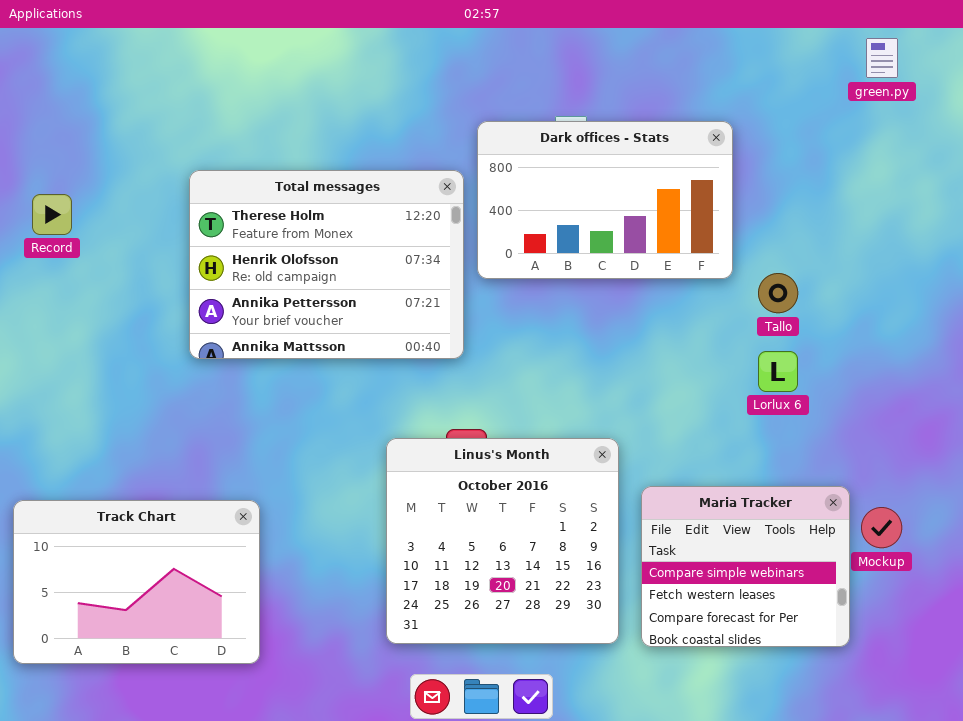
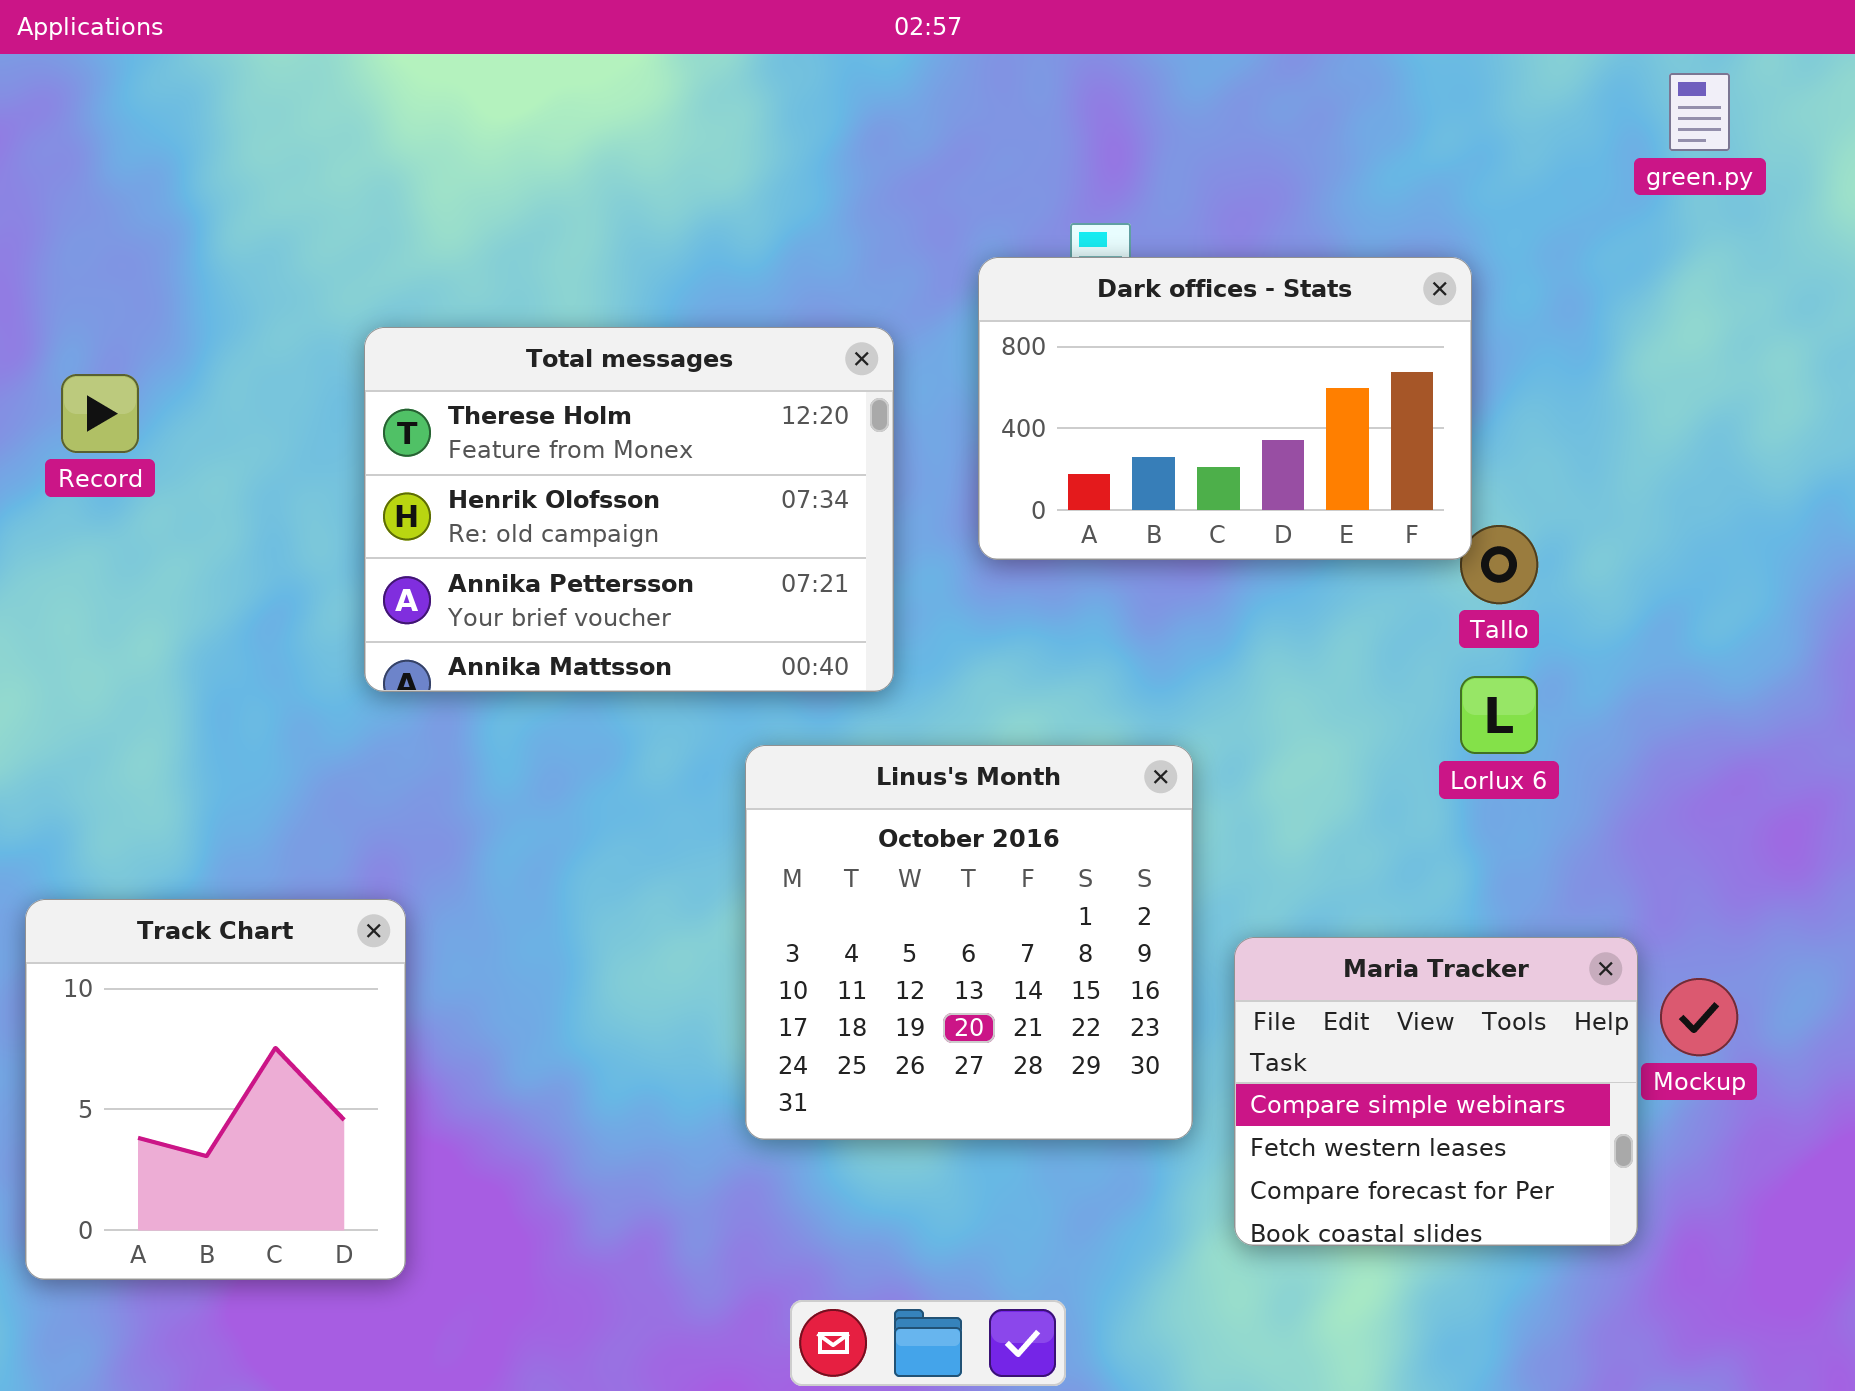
Dark offices - Stats: [477,121,733,279] -> [978,257,1472,560], moved
Linus's Month: [386,438,619,644] -> [745,745,1193,1140], moved
Track Chart: [13,500,260,664] -> [25,899,406,1280], resized

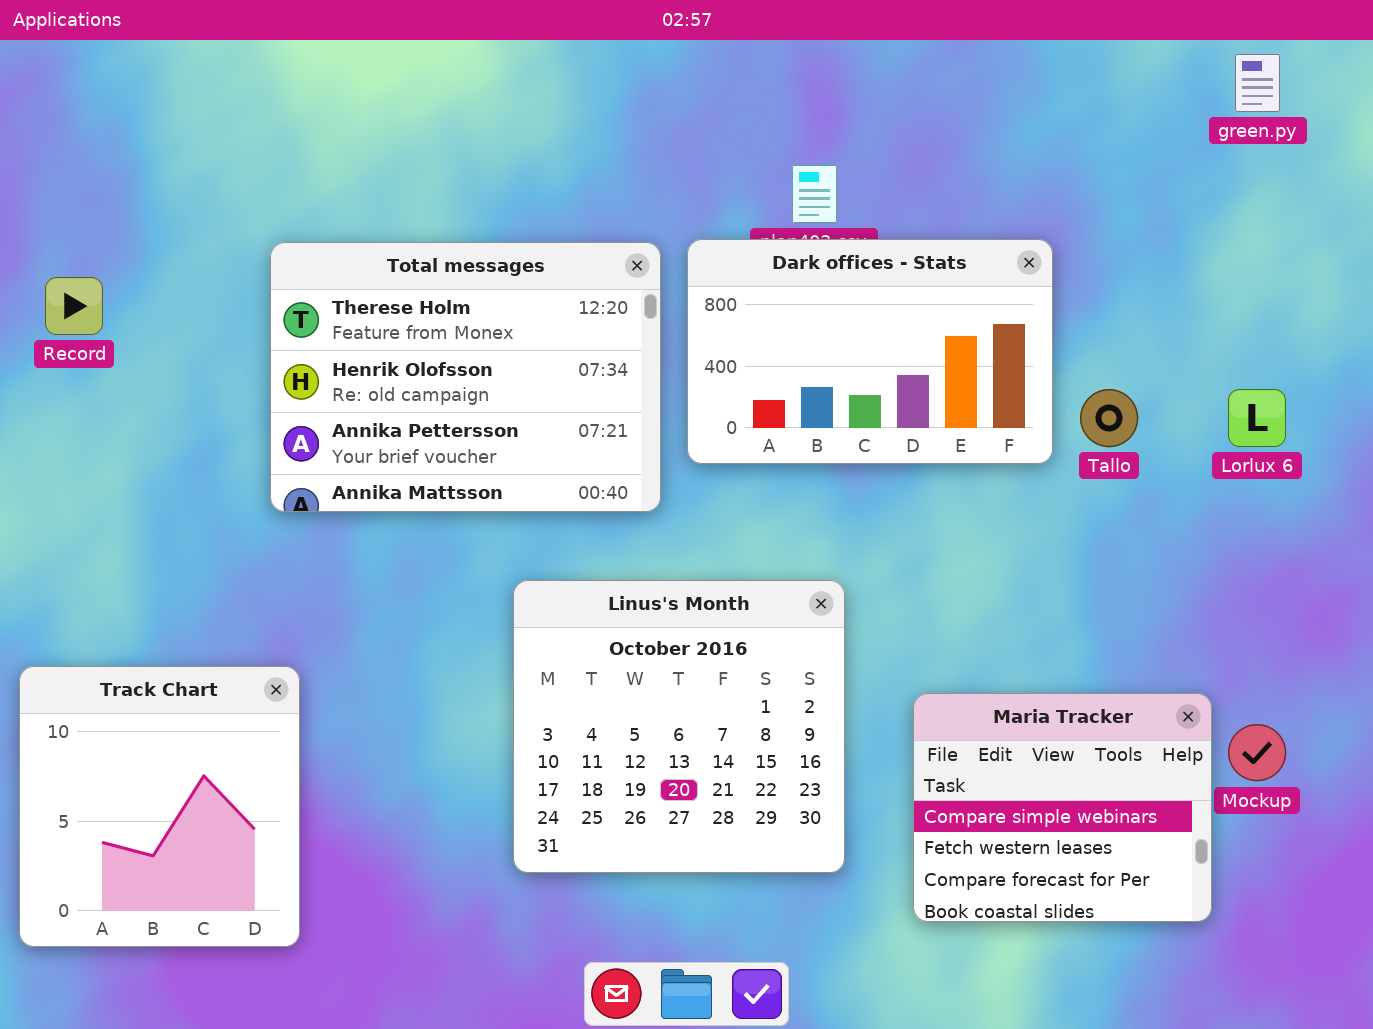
Dark offices - Stats: [978,257,1472,560] -> [687,239,1053,464], moved
Lorlux 6: [1460,676,1538,754] -> [1228,389,1286,447], moved
Linus's Month: [745,745,1193,1140] -> [513,580,845,873], moved

